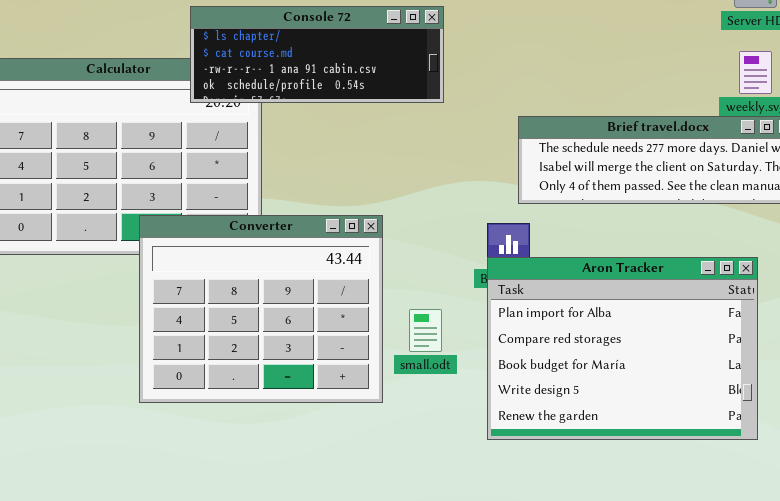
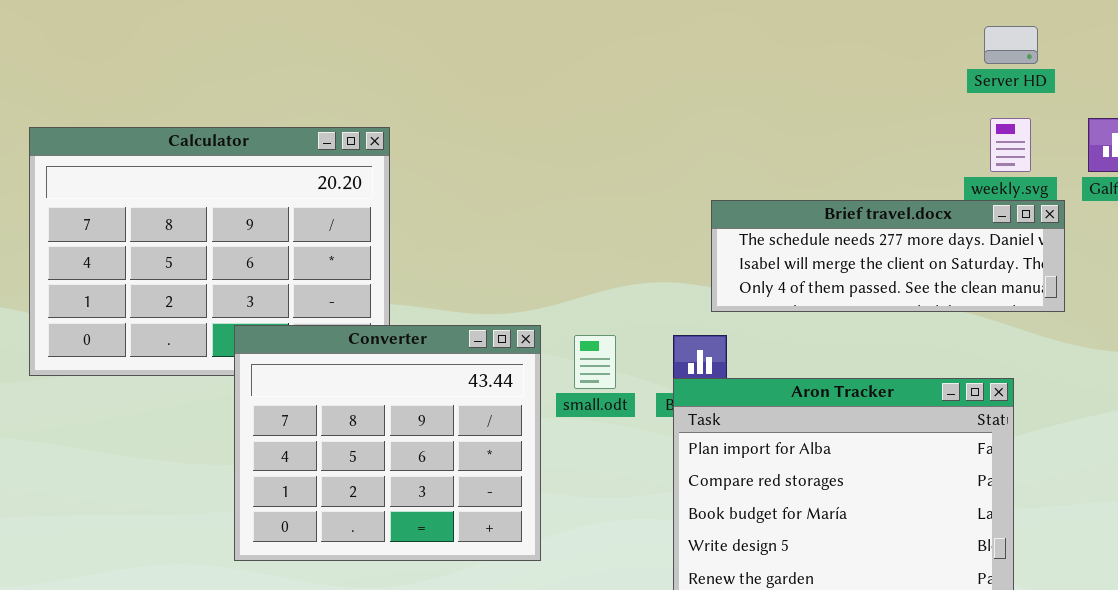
Console 72: [190,6,444,103] -> none, closed
small.odt: [409,309,442,352] -> [574,335,616,389], moved

